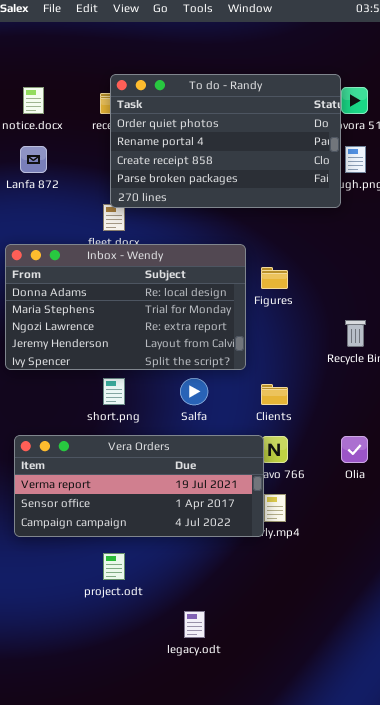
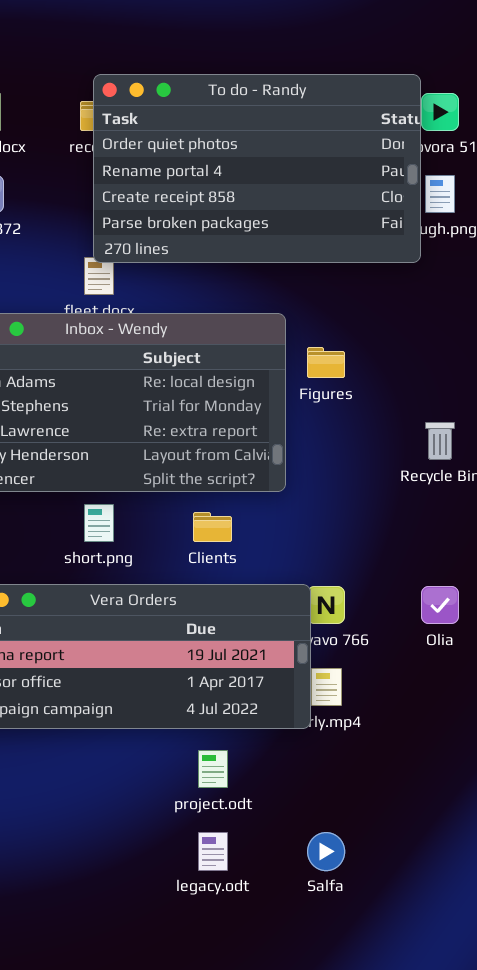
Salfa: [180,378,208,405] -> [307,832,345,871], moved
Clients: [261,384,288,405] -> [193,512,232,542], moved
project.odt: [103,553,125,580] -> [198,750,228,788], moved

